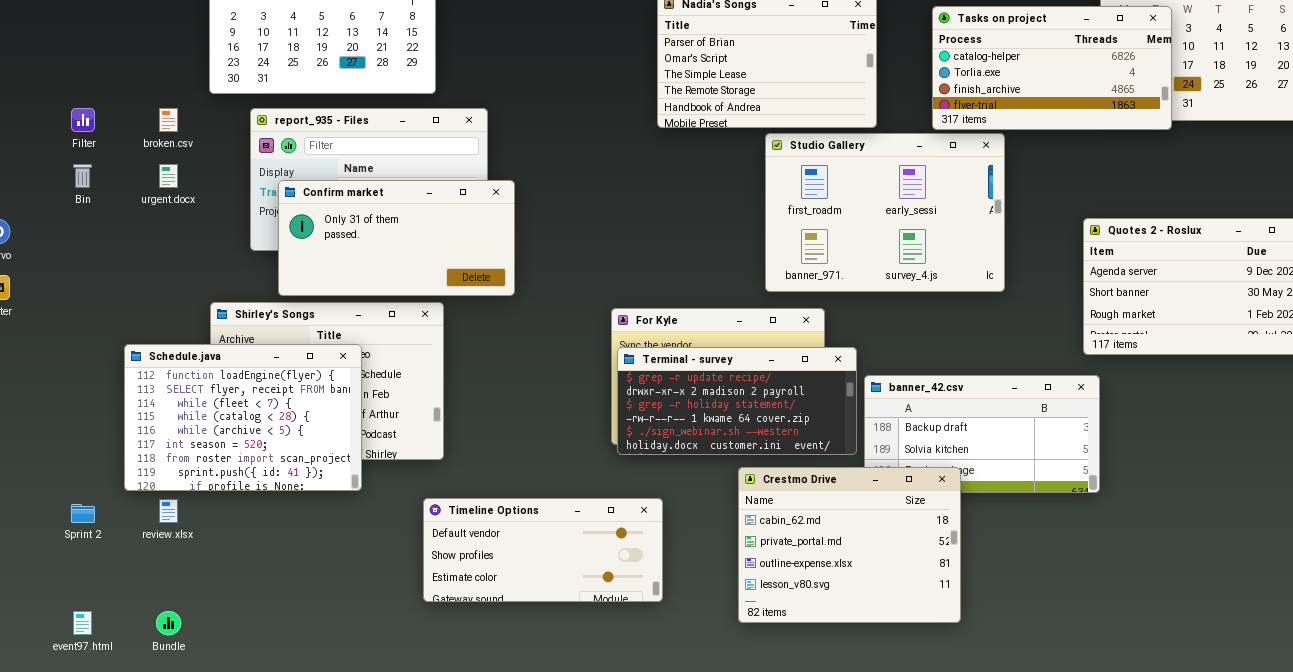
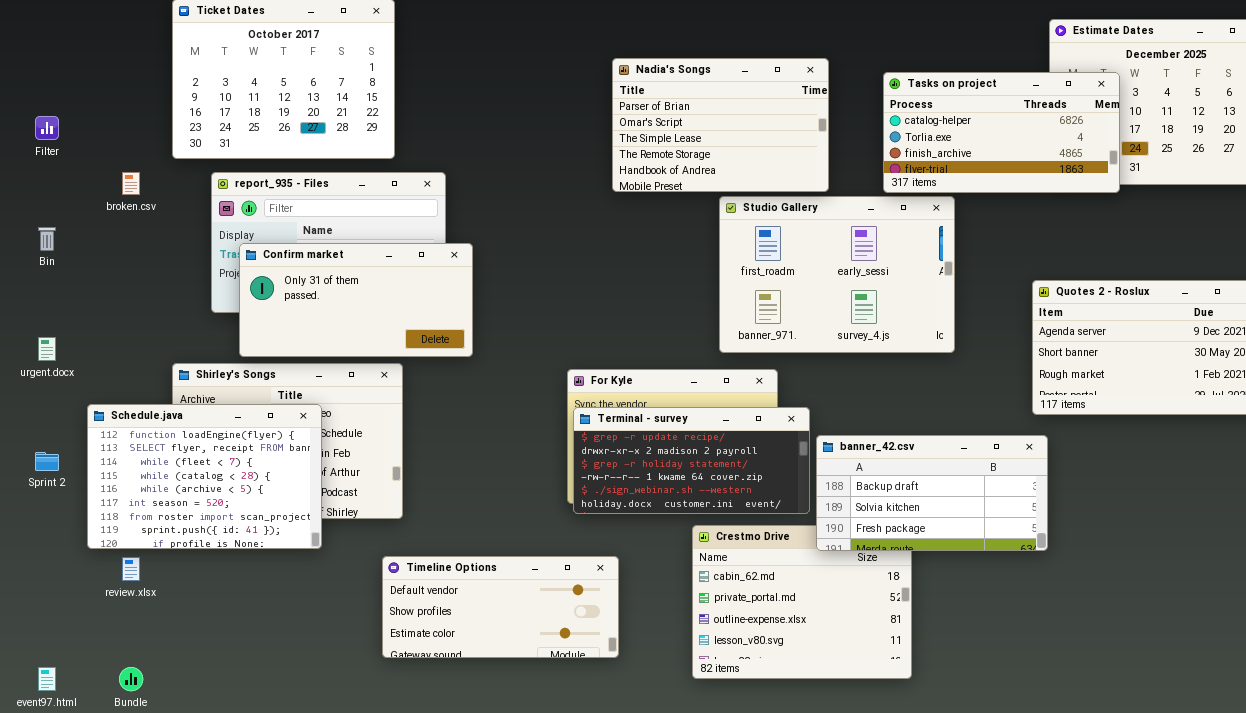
Filter: [71,108,95,132] -> [35,116,59,140], moved
urgent.docx: [159,164,178,188] -> [38,337,56,361], moved
banner_42.csv: [864,375,1100,493] -> [816,435,1048,551], raised
Sprint 2: [71,504,95,523] -> [35,452,59,471], moved

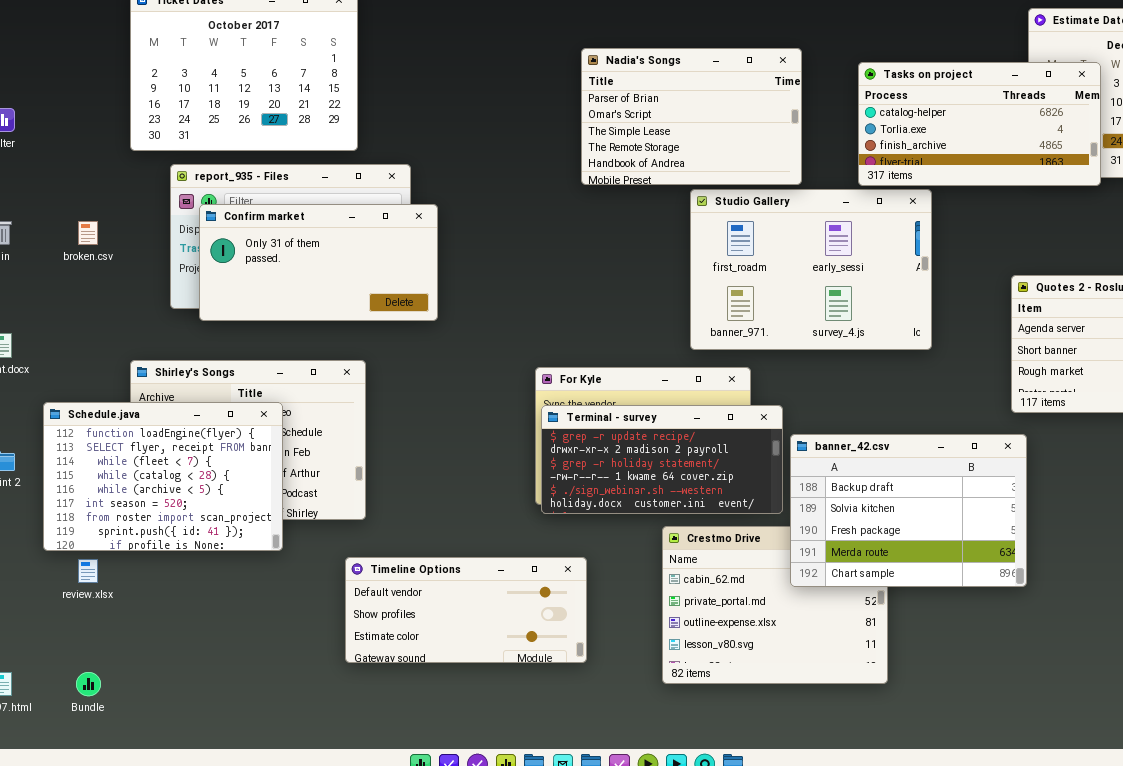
broken.csv: [122,172,140,195] -> [78,221,98,245], moved
Confirm market: [239,243,473,357] -> [199,204,438,321], moved
banner_42.csv: [816,435,1048,551] -> [790,434,1027,587], resized

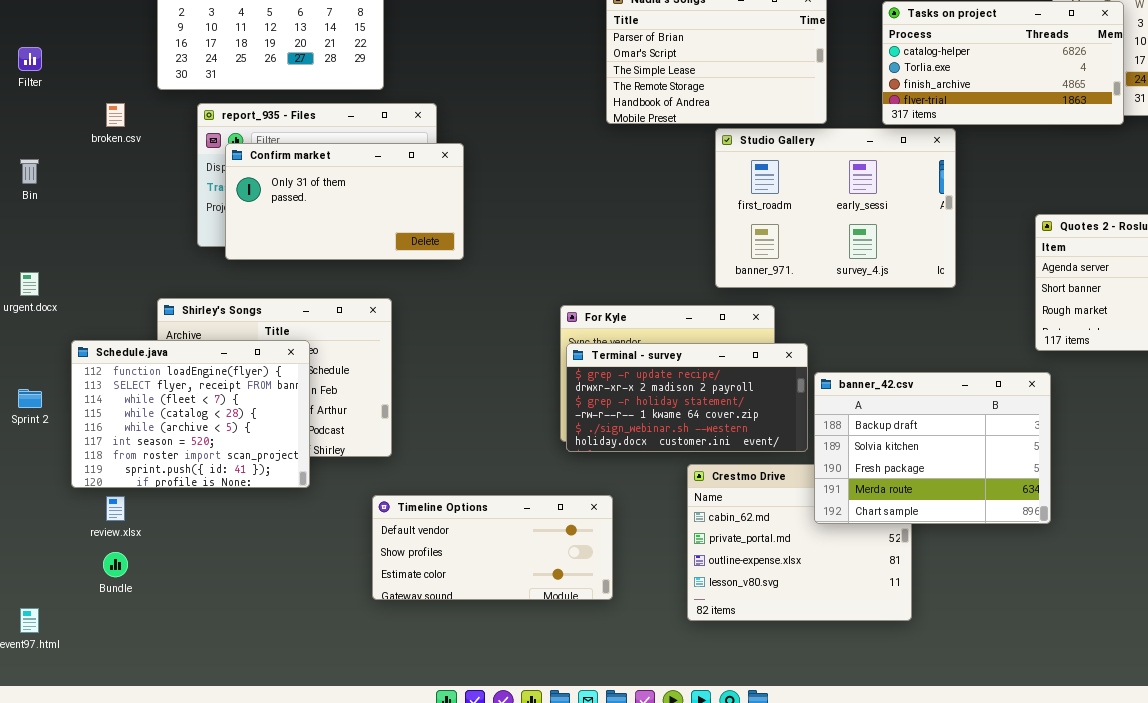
broken.csv: [78,221,98,245] -> [106,103,125,127], moved
Bundle: [76,672,101,696] -> [103,552,128,577], moved

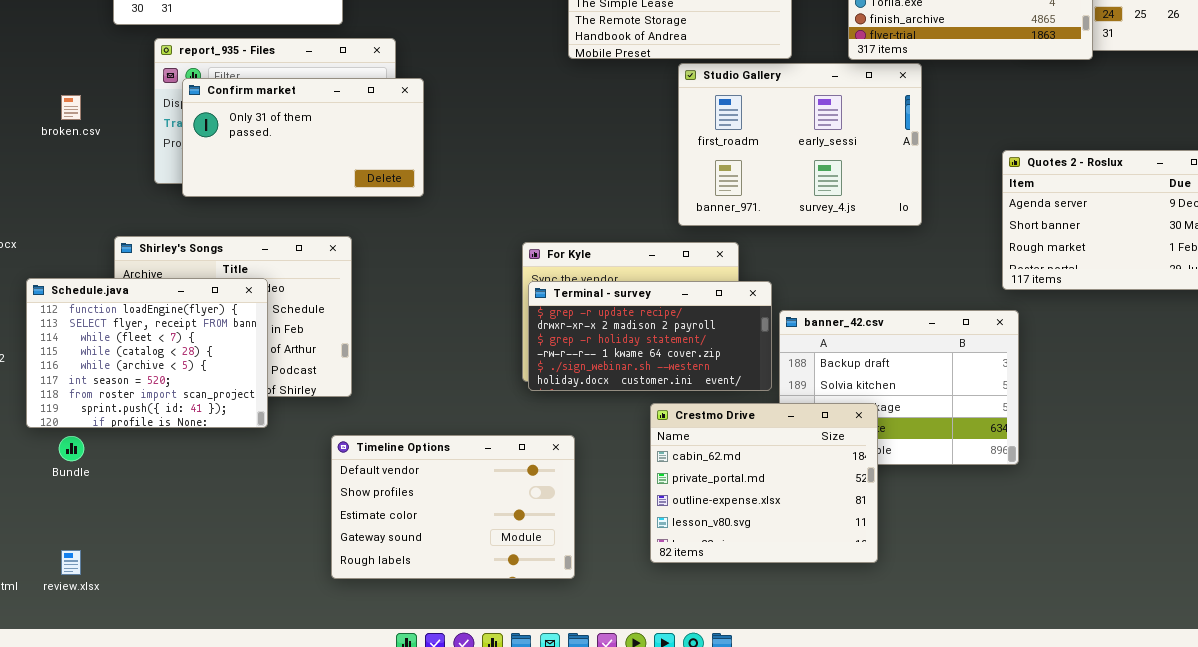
broken.csv: [106,103,125,127] -> [61,95,81,120], moved
Crestmo Drive: [687,464,912,621] -> [650,403,878,563], raised
Timeline Options: [372,495,613,600] -> [331,435,575,579], resized
review.xlsx: [106,496,125,521] -> [61,550,81,575], moved
Bundle: [103,552,128,577] -> [59,436,84,461], moved

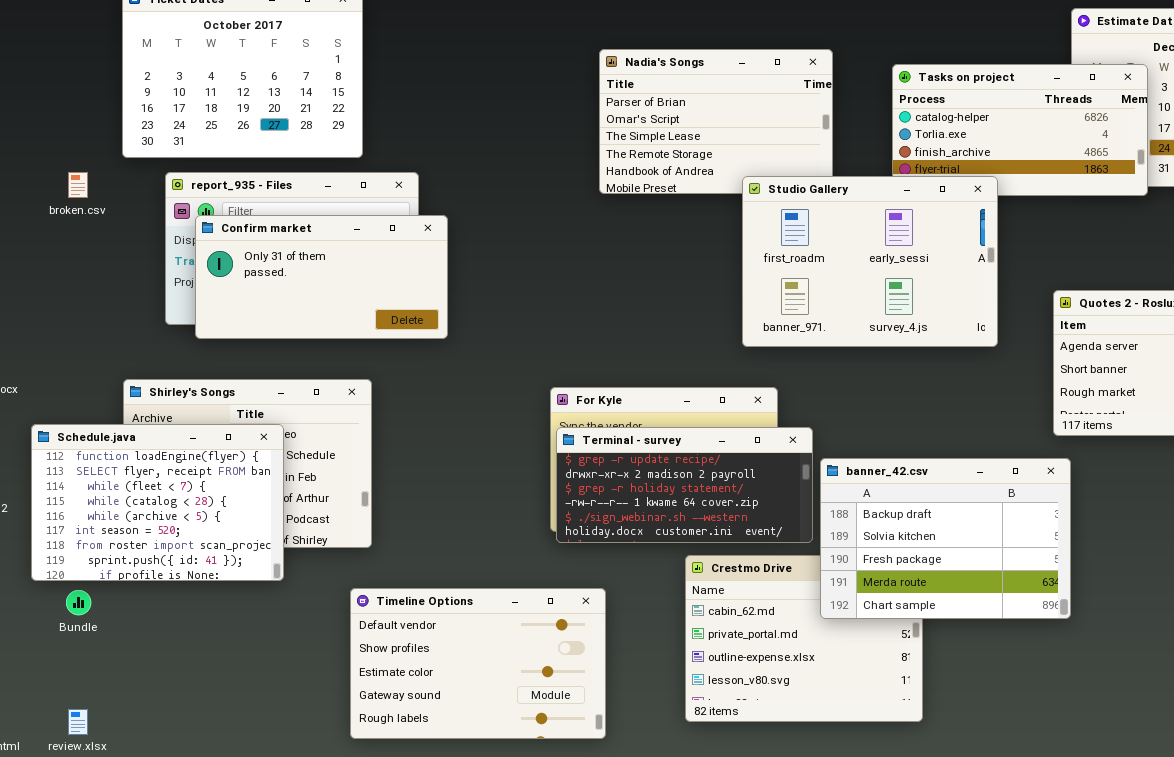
Studio Gallery: [678,63,922,226] -> [742,176,998,347], moved
broken.csv: [61,95,81,120] -> [68,172,88,198], moved
banner_42.csv: [779,310,1019,465] -> [820,458,1071,619], raised

